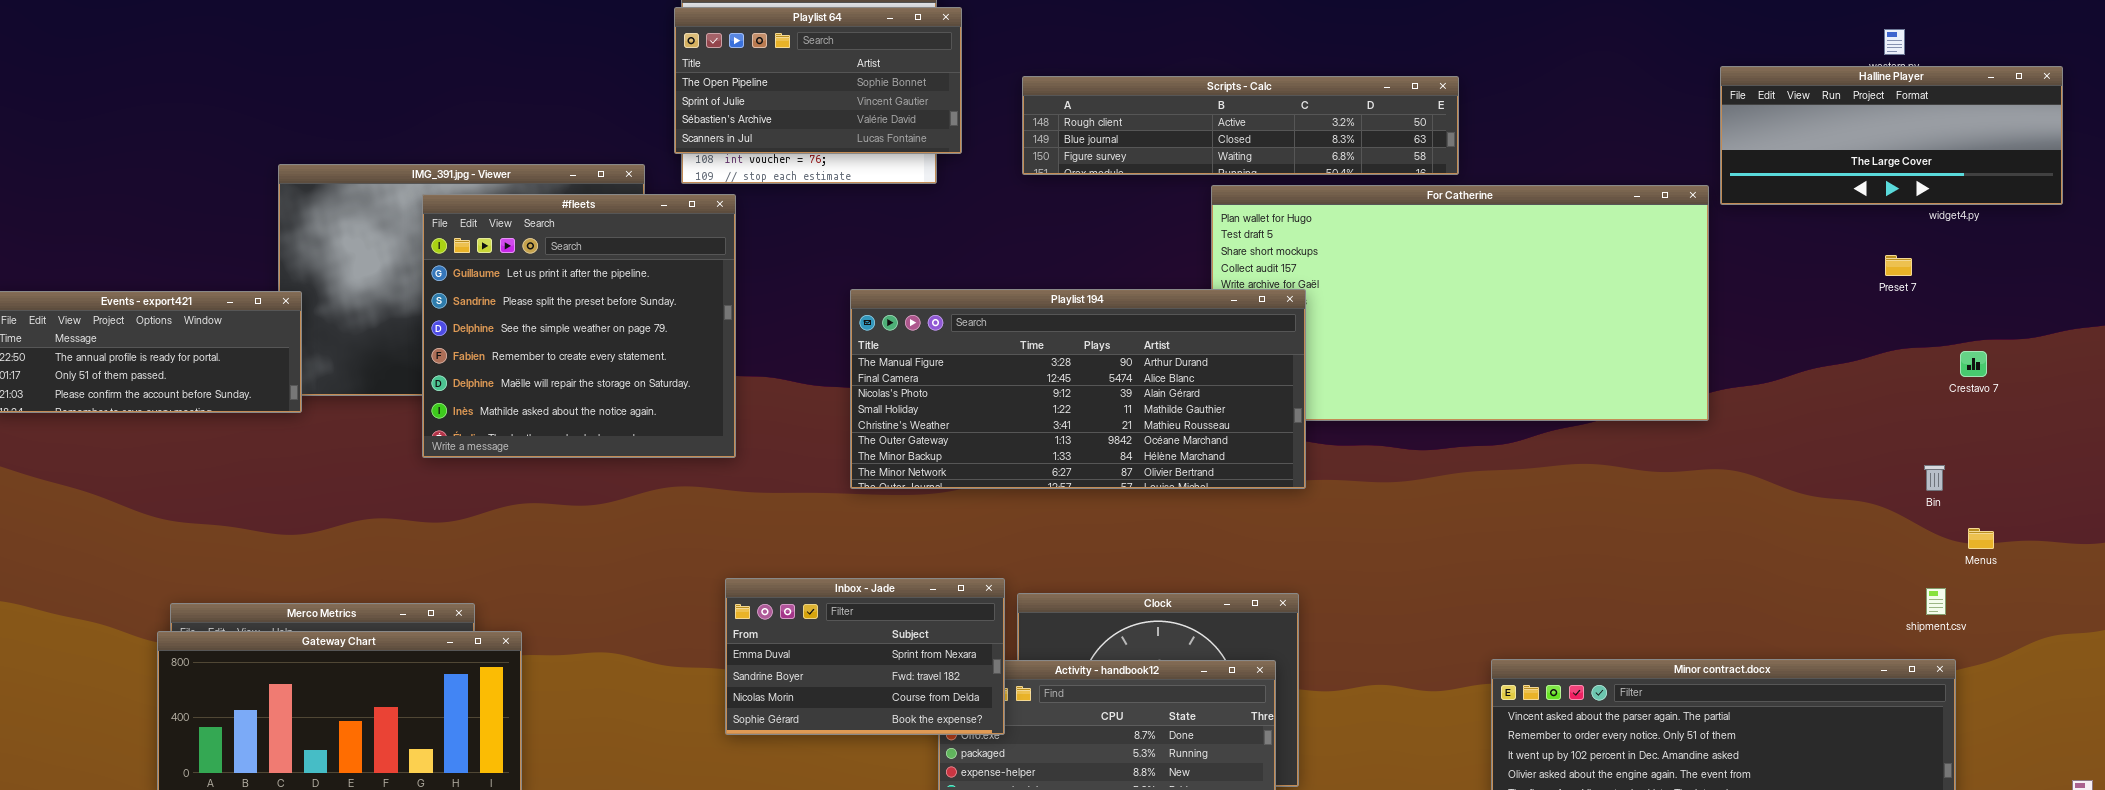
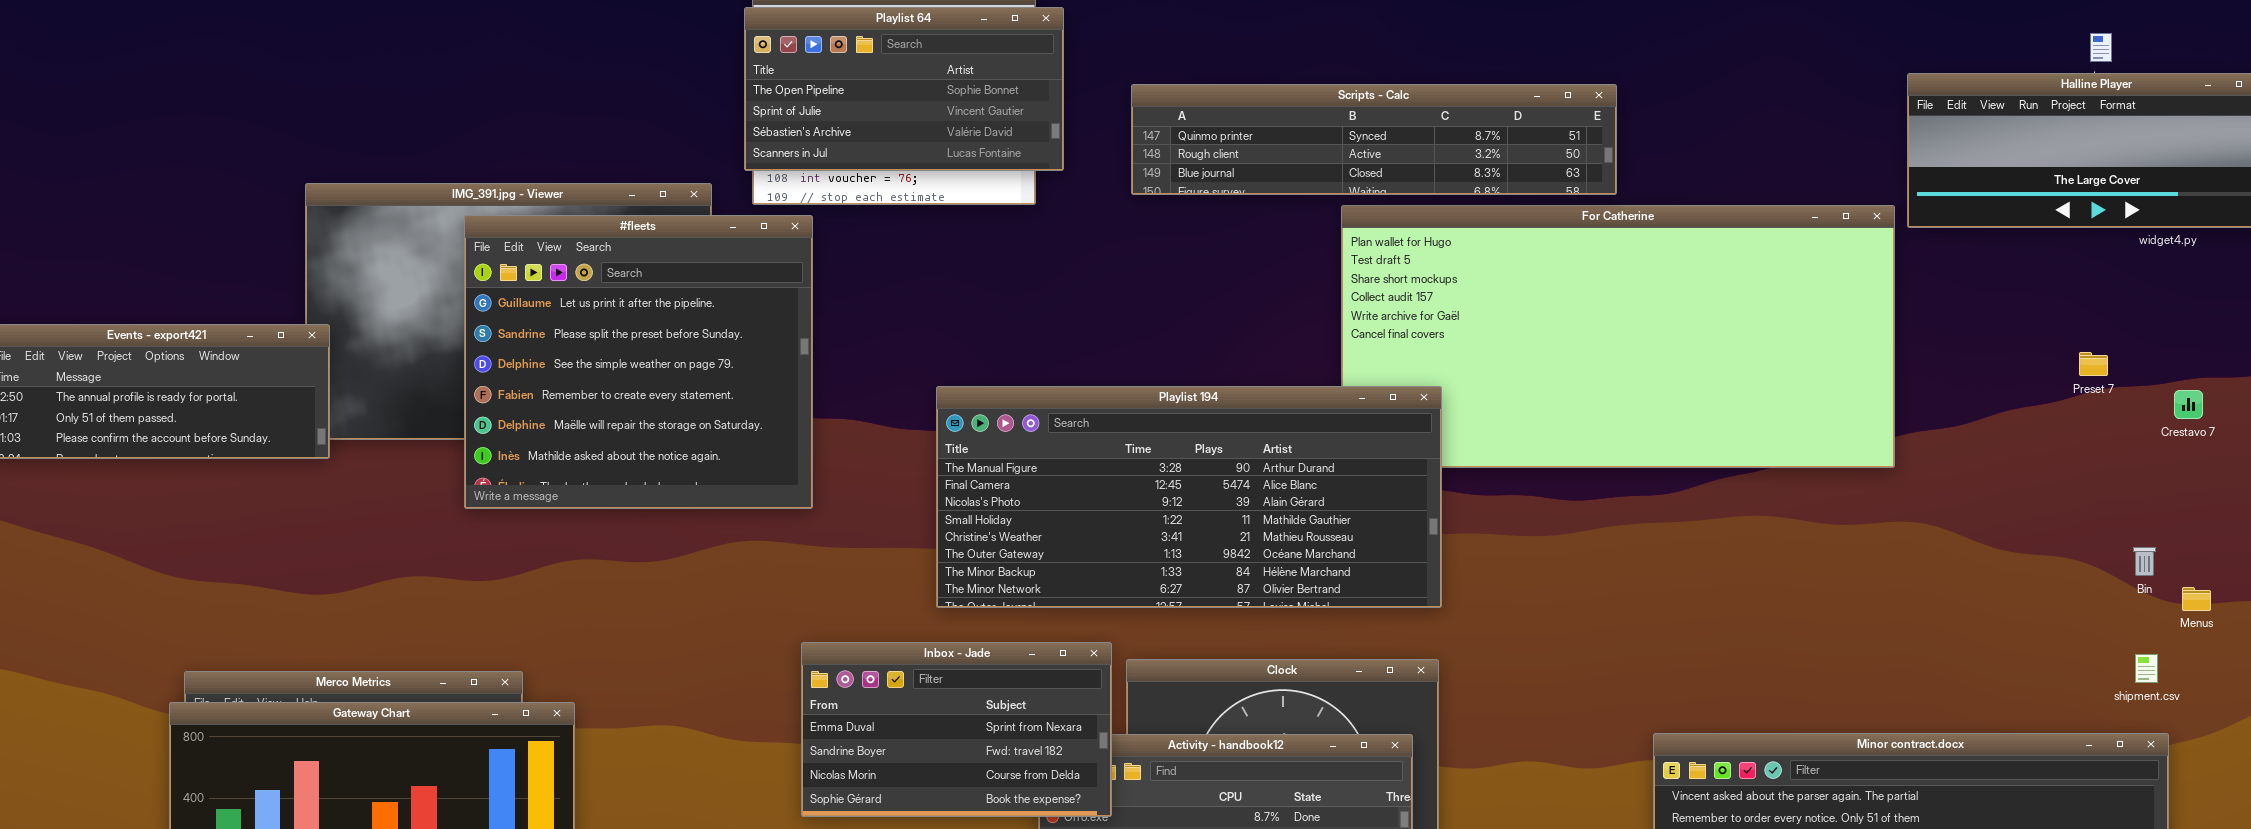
Scripts - Calc: [1022,76,1459,175] -> [1131,84,1617,195], scrolled up 1 row
Preset 7: [1885,255,1912,276] -> [2079,352,2108,376], moved
Playlist 194: [850,289,1306,489] -> [936,386,1442,608], moved
Bin: [1924,465,1945,491] -> [2133,547,2156,576], moved

